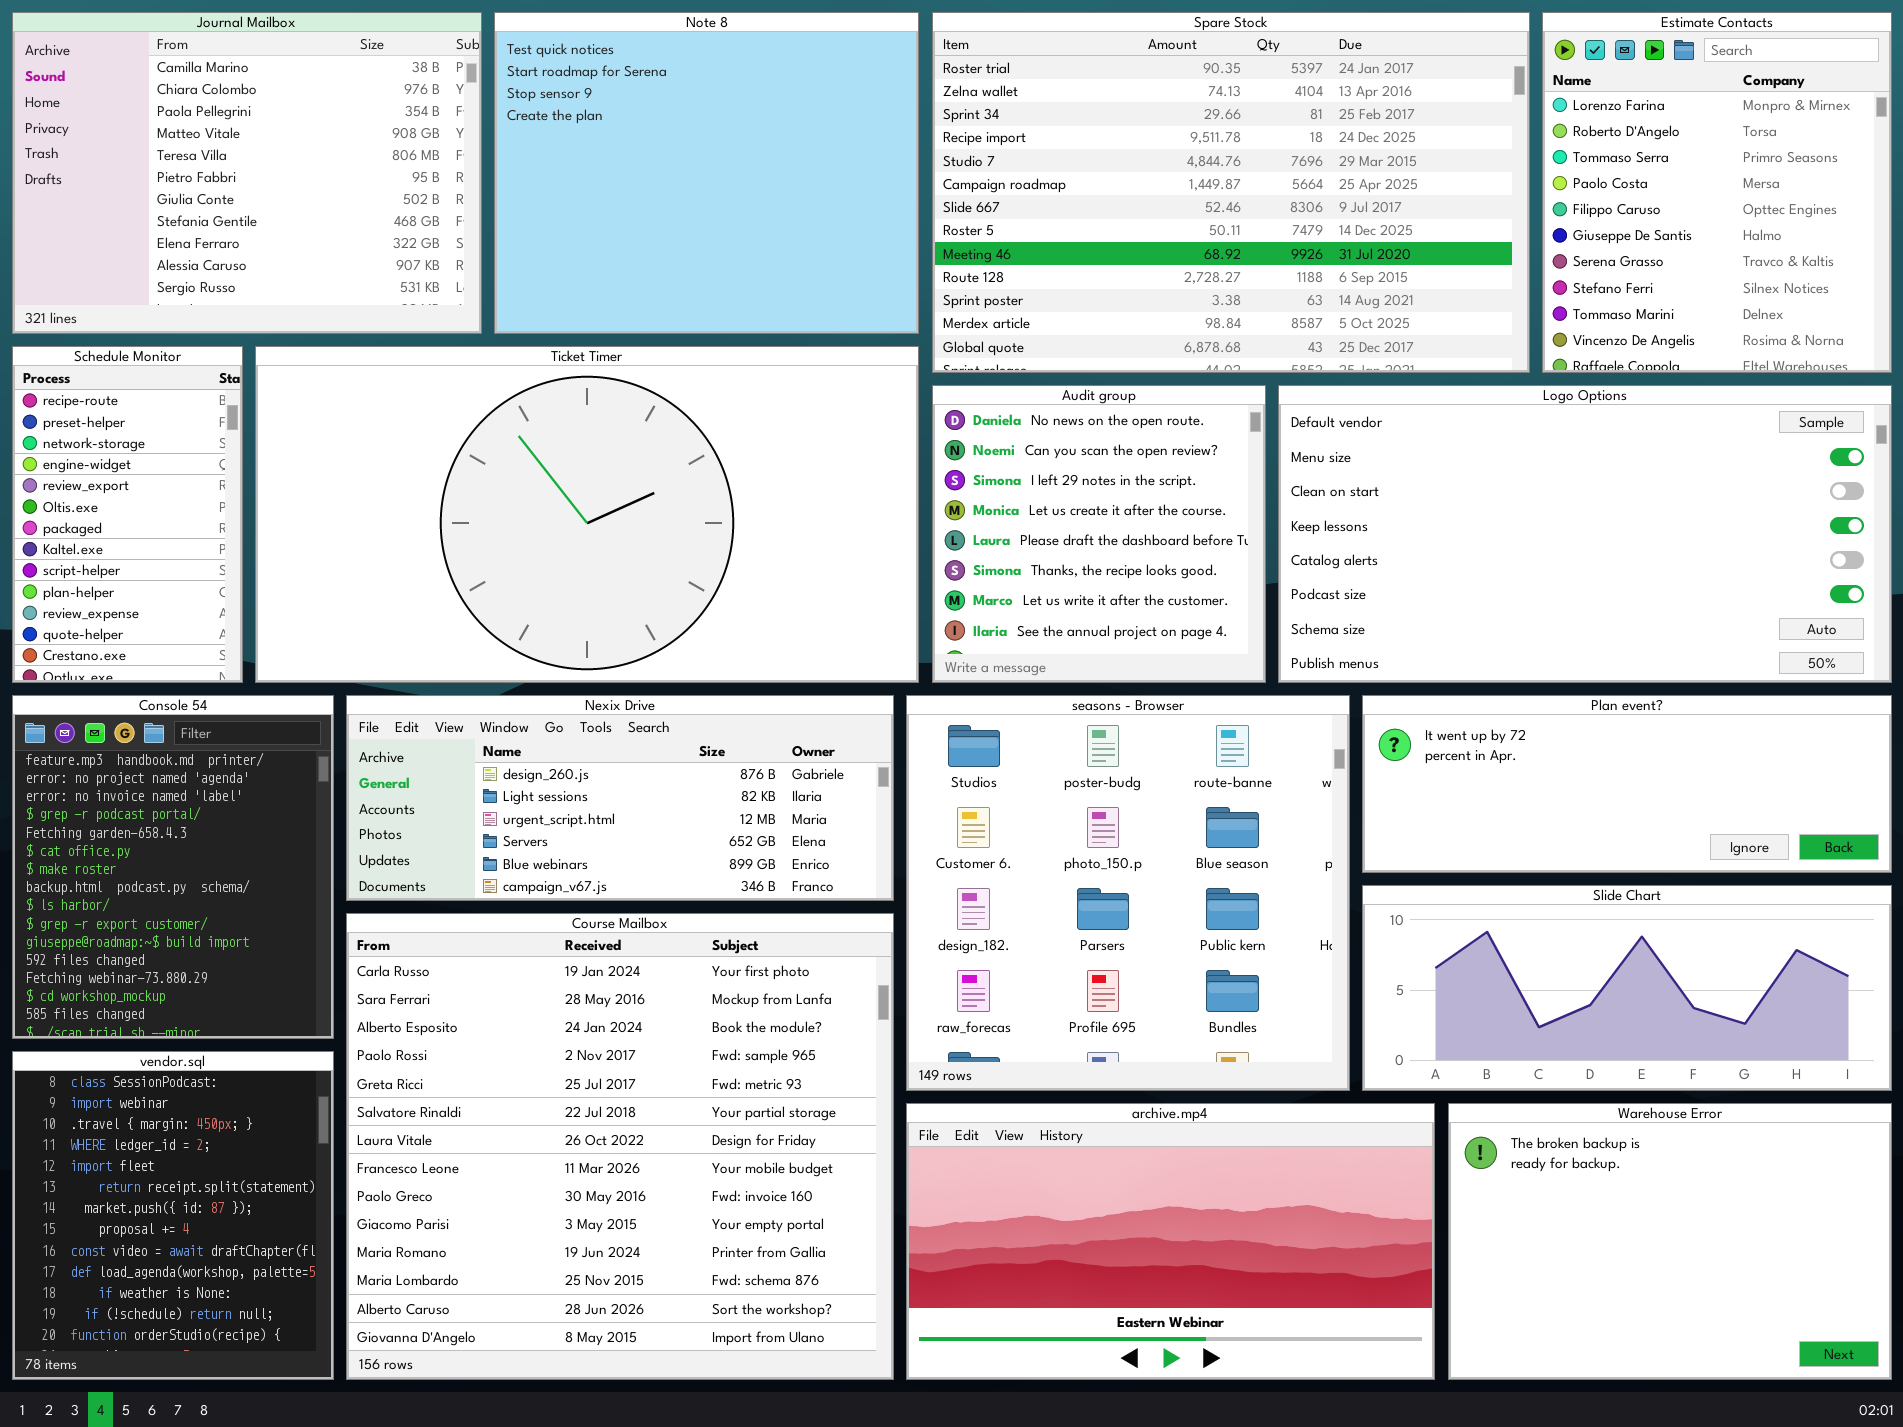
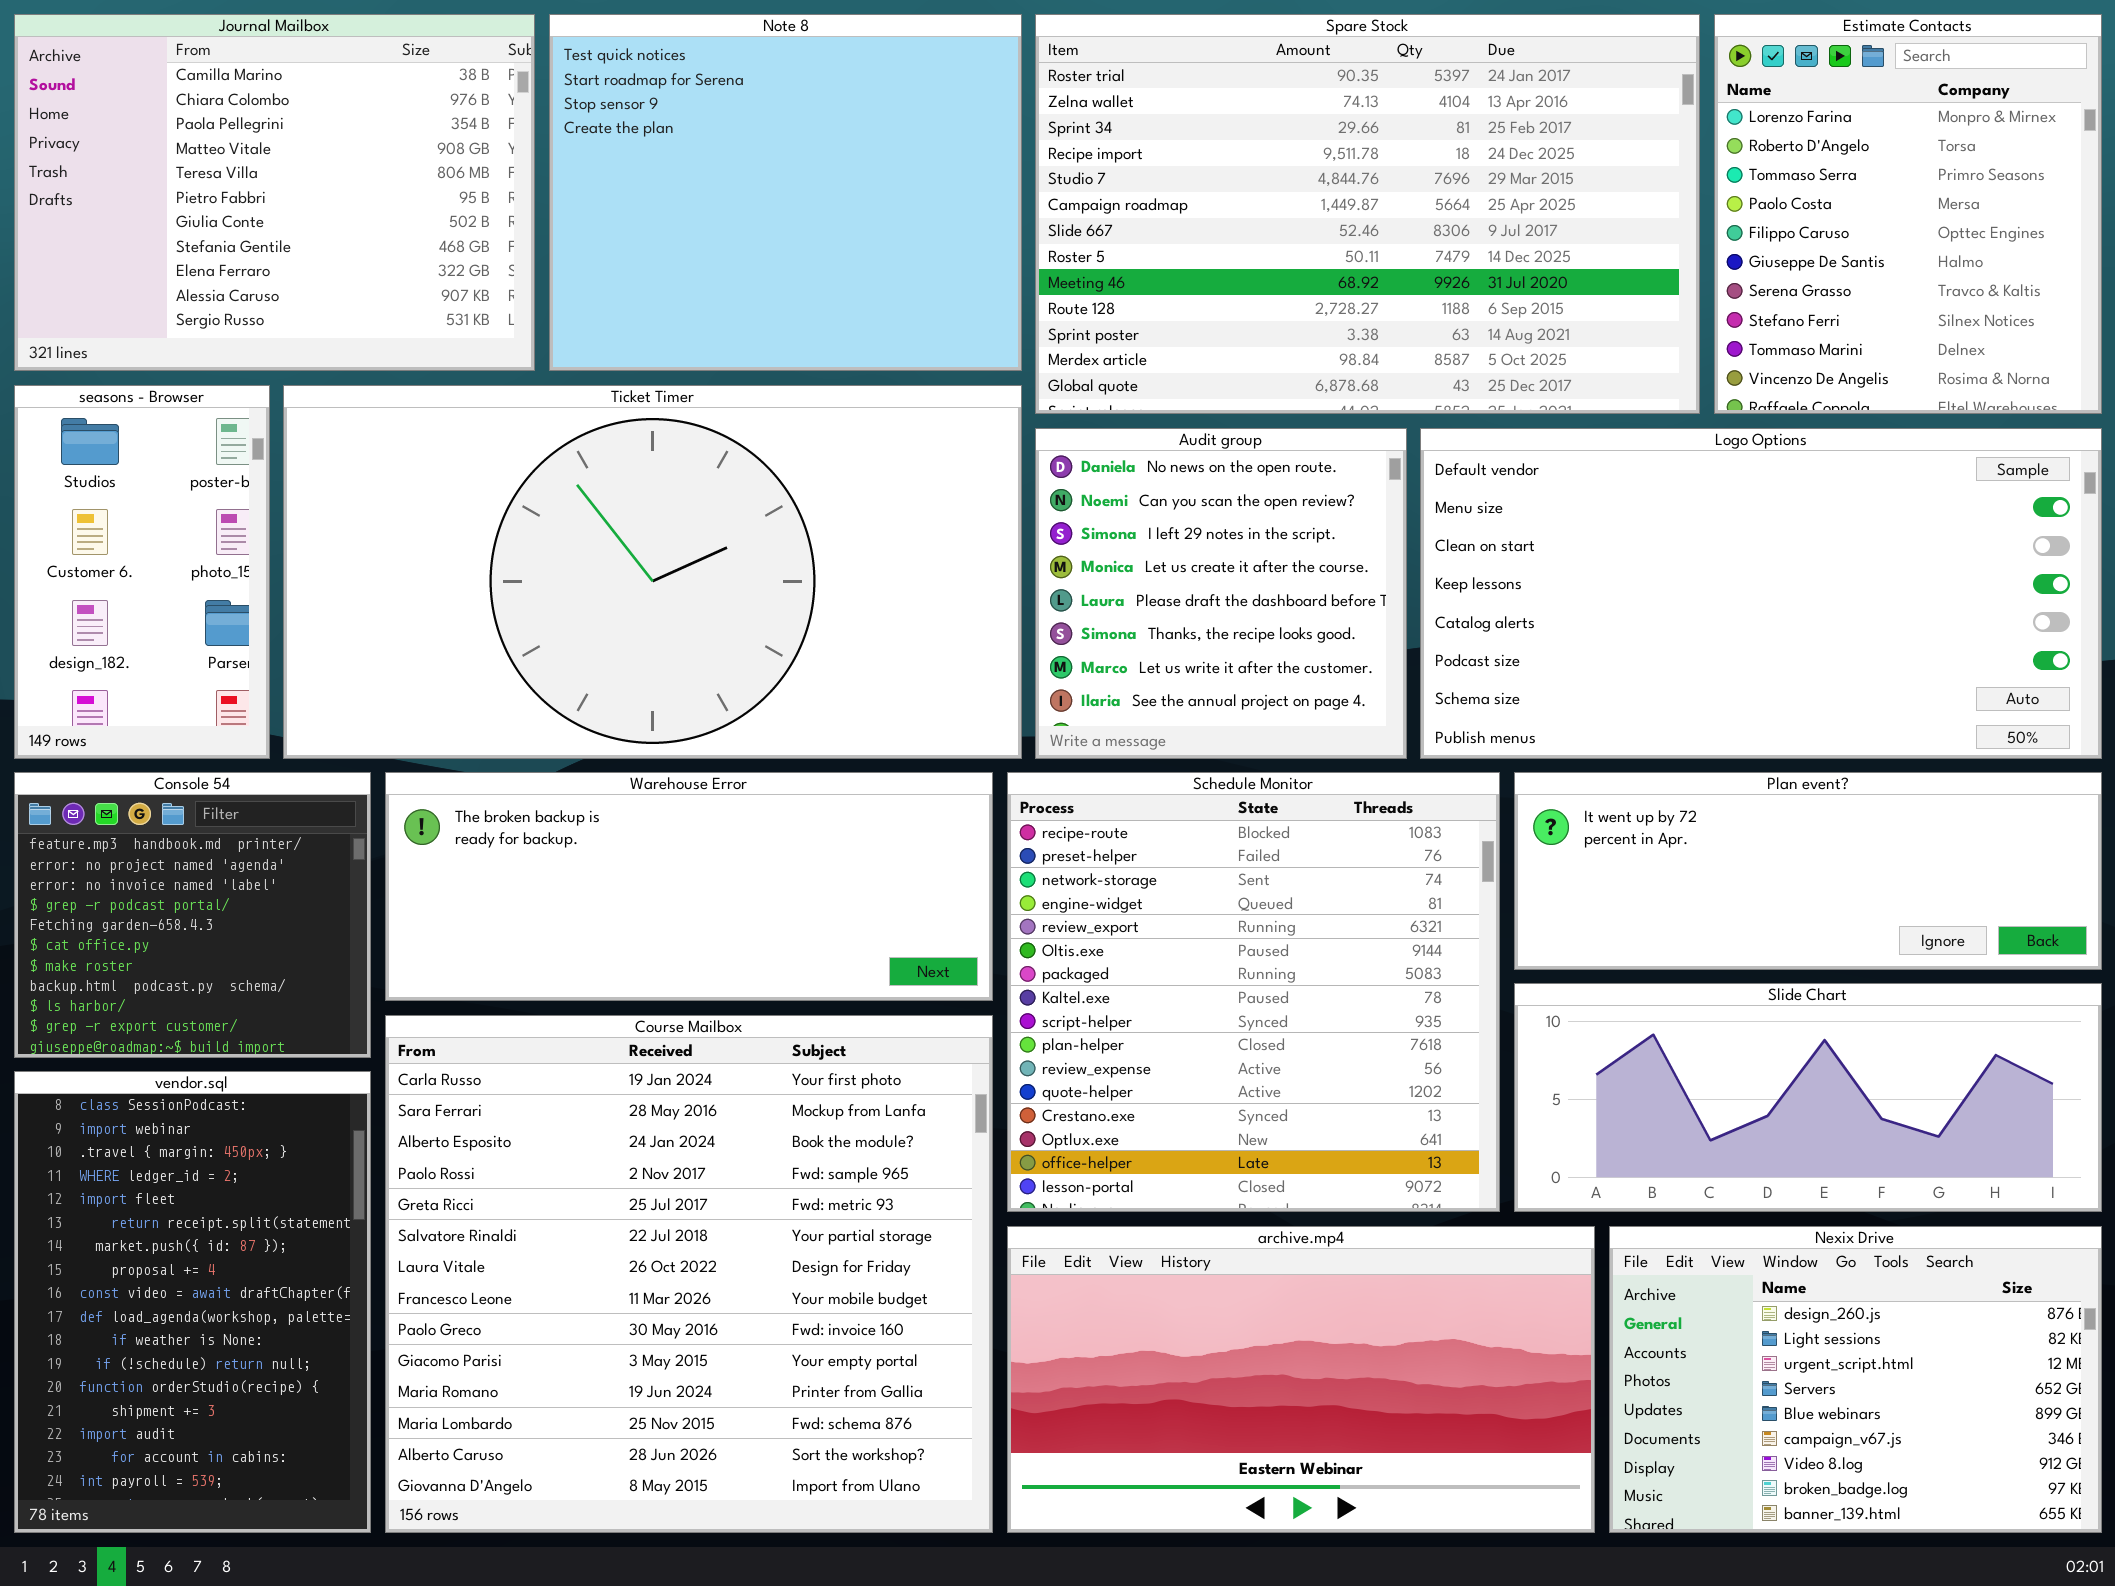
Schedule Monitor: [12,346,243,683] -> [1007,772,1500,1212], moved, resized
Console 54: [12,695,334,1039] -> [14,772,371,1058], resized
Nexix Drive: [346,695,894,901] -> [1609,1226,2102,1533], moved, resized
seasons - Browser: [906,695,1350,1091] -> [14,385,270,759], moved, resized
vendor.sql: [12,1051,334,1380] -> [14,1071,371,1533], resized
Warehouse Error: [1448,1103,1892,1380] -> [385,772,993,1001], moved, resized

